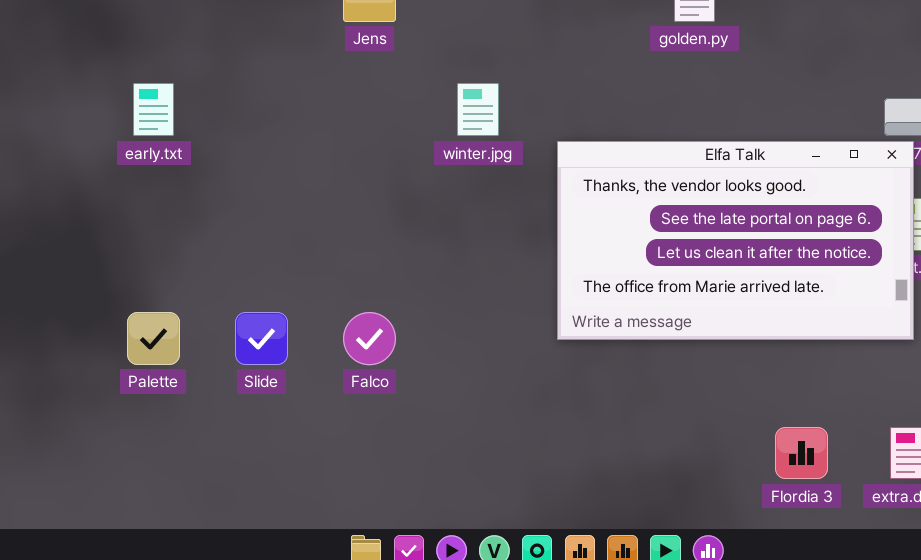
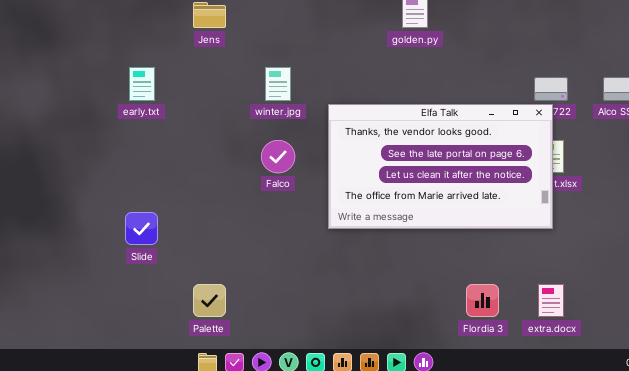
early.txt: [133,83,174,136] -> [129,67,155,101], moved
Palette: [127,312,180,365] -> [193,284,226,317], moved
Falco: [343,312,396,365] -> [261,140,295,173], moved

